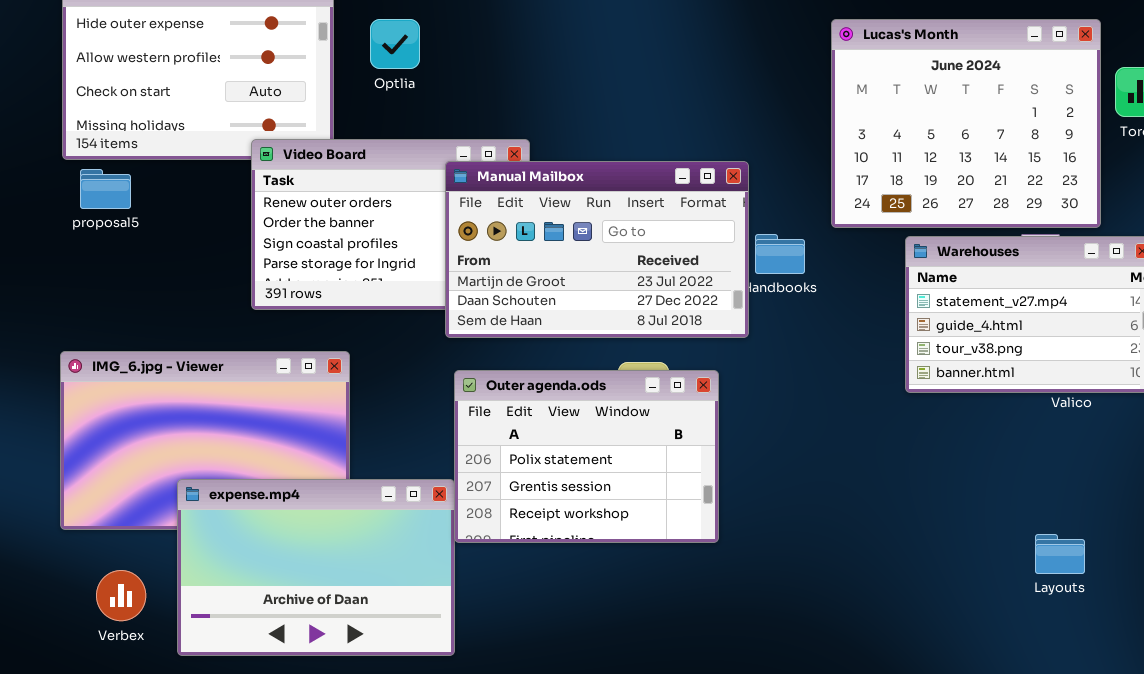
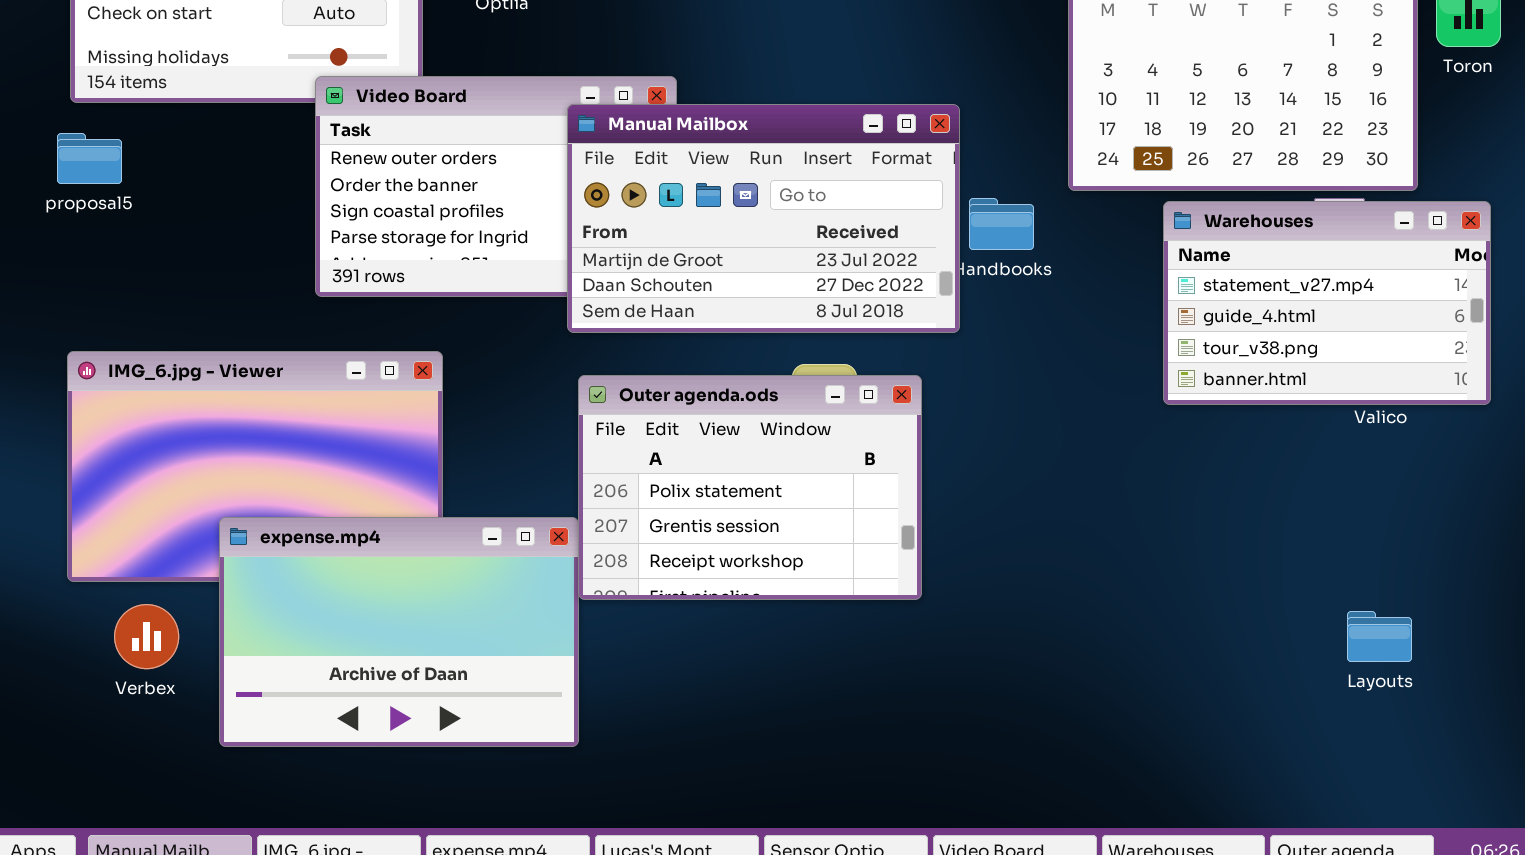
proposal5: [80,169,131,209] -> [57,133,122,184], moved
Layouts: [1035,534,1085,574] -> [1347,611,1412,662], moved
Verbex: [96,570,146,621] -> [114,604,179,669], moved

